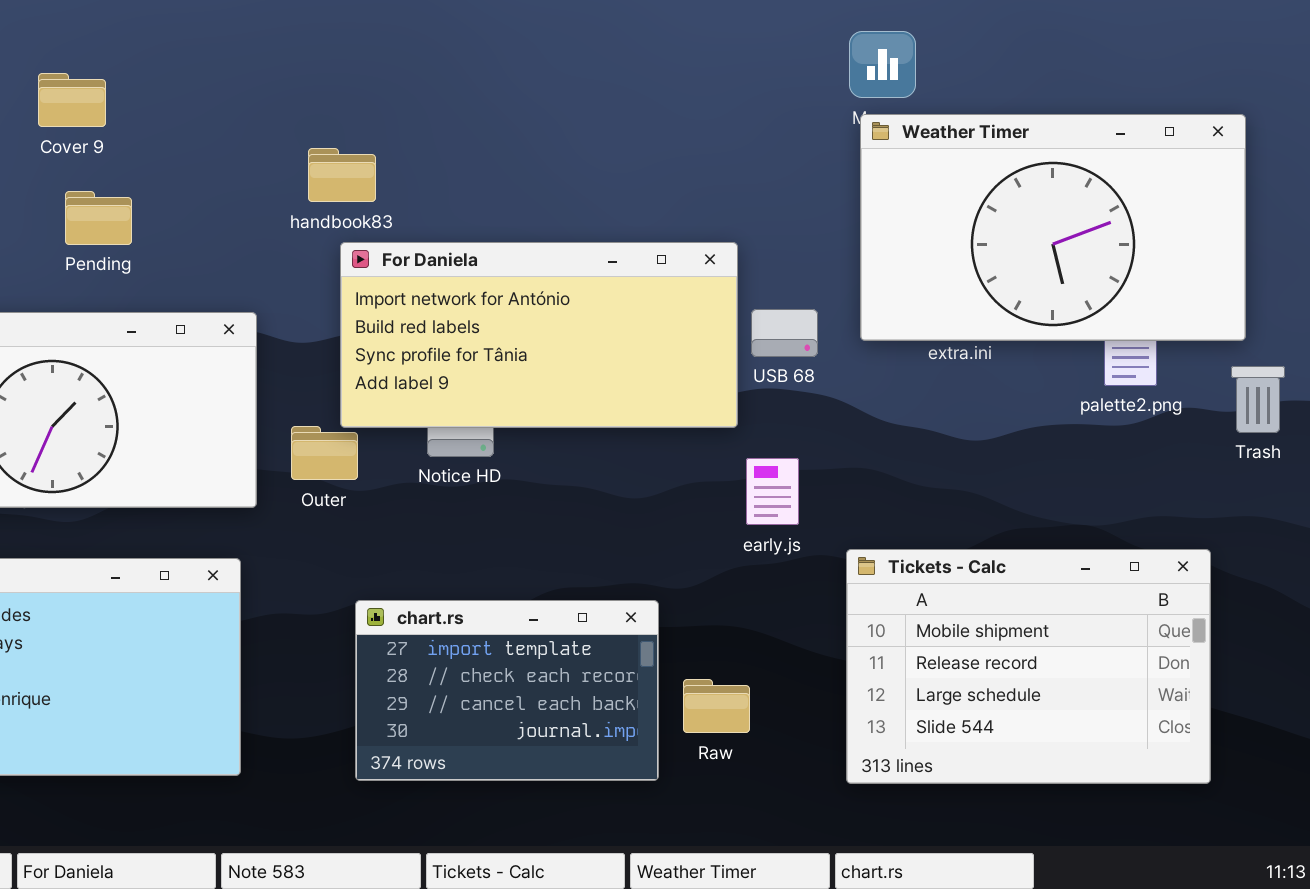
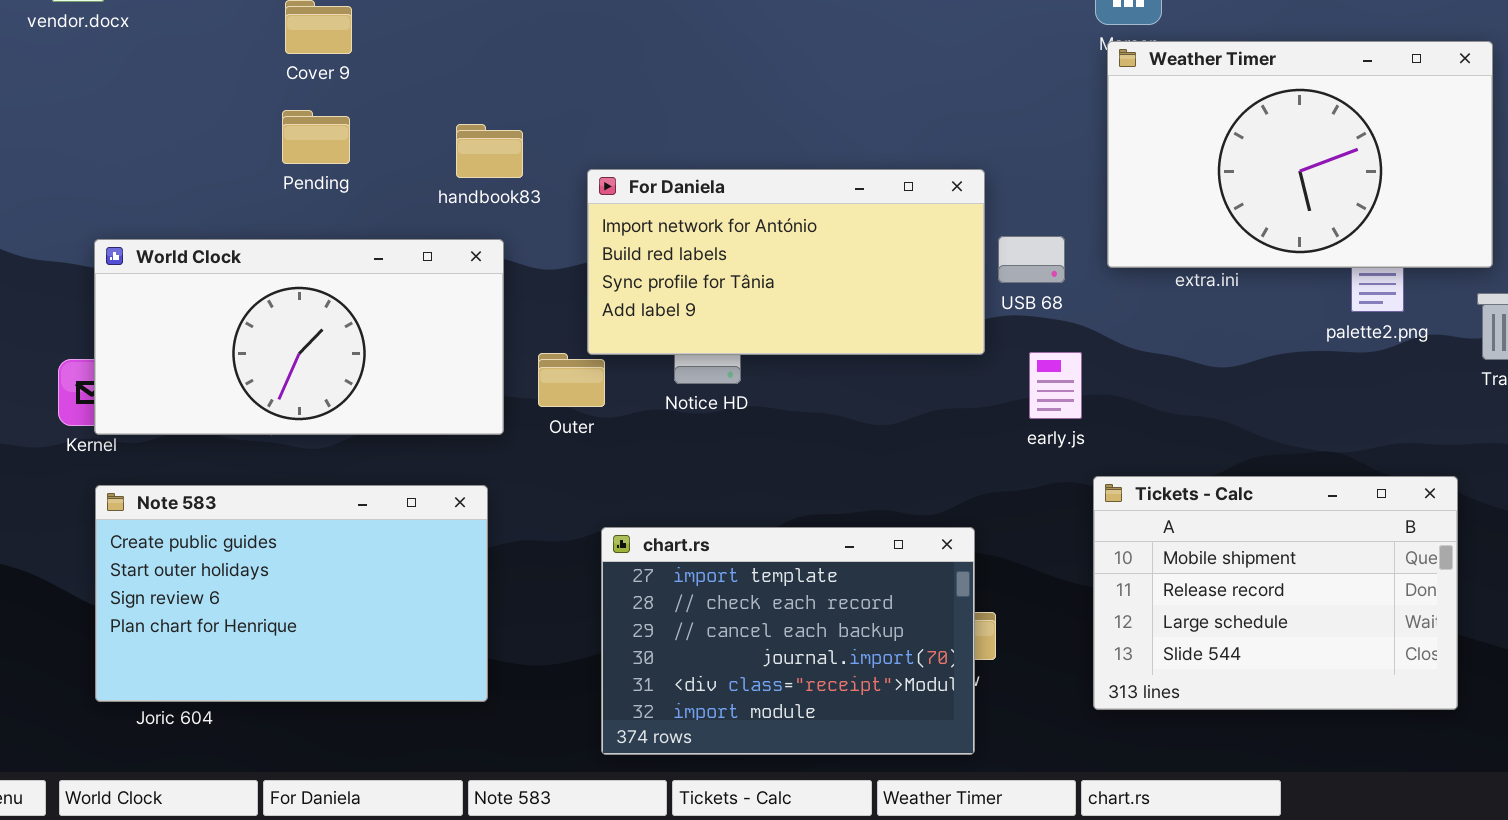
handbook83: [308,148,376,202] -> [456,124,523,178], moved
Pending: [65,191,132,245] -> [282,110,350,164], moved
early.js: [746,458,799,525] -> [1029,352,1082,419], moved
chart.rs: [355,600,659,781] -> [601,527,975,755], resized

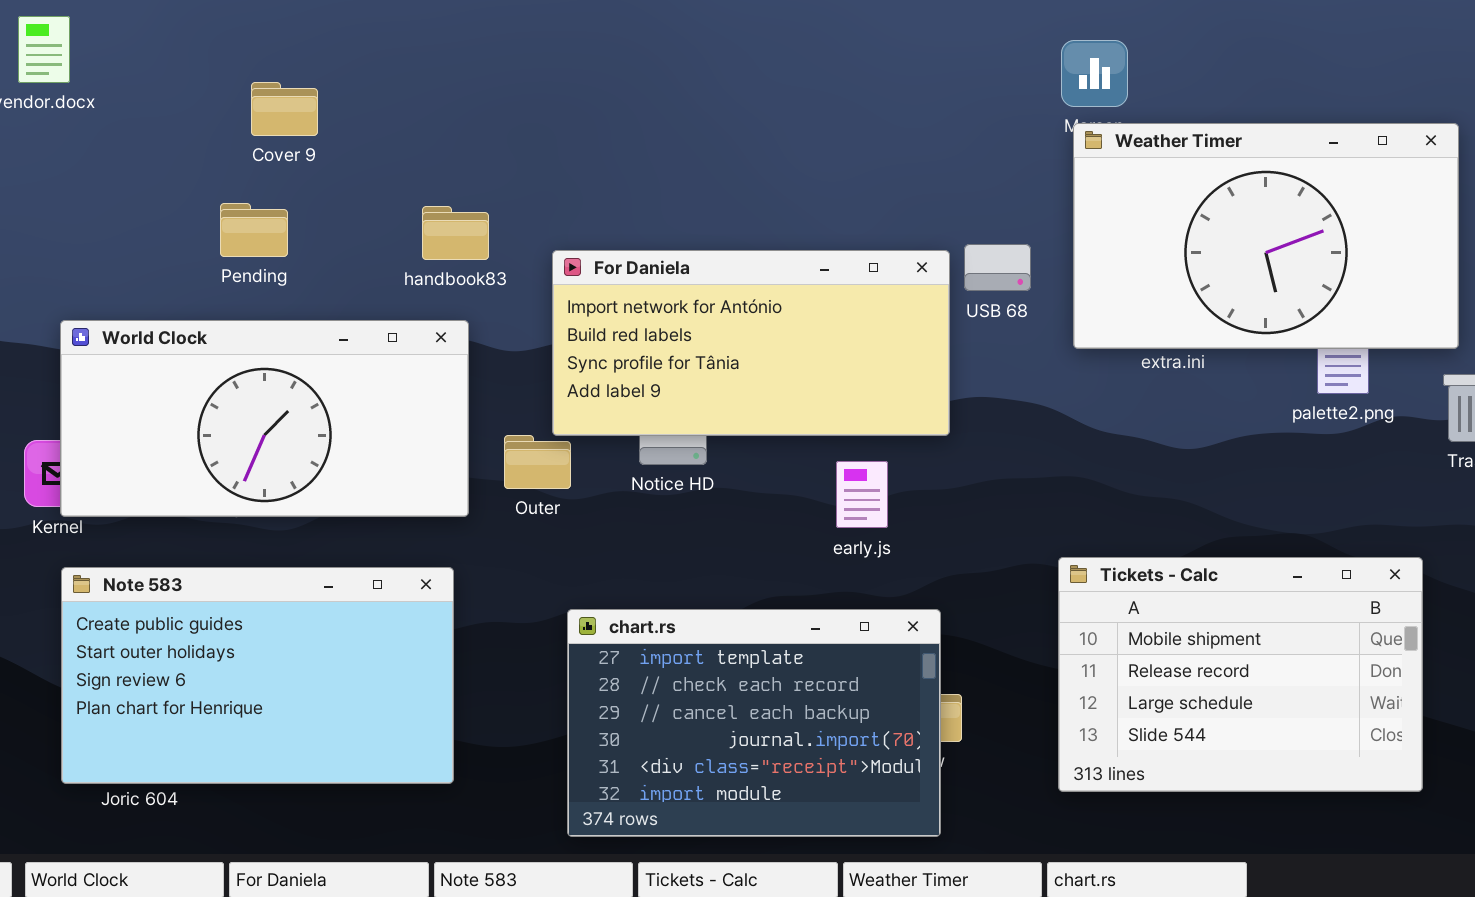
Pending: [282,110,350,164] -> [220,203,288,257], moved
USB 68: [998,236,1065,283] -> [964,244,1031,291], moved
early.js: [1029,352,1082,419] -> [836,461,888,528], moved

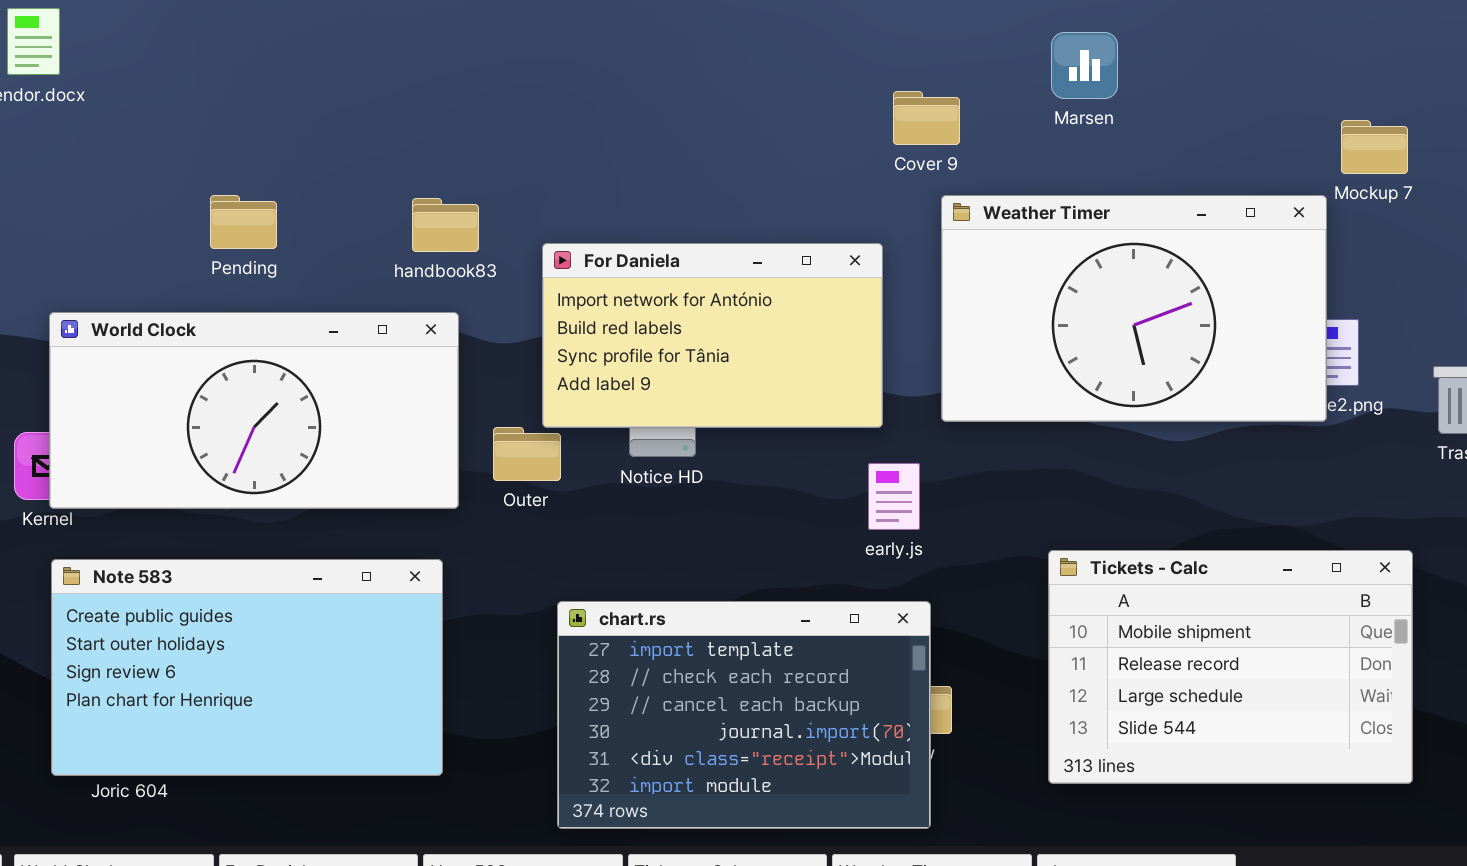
Cover 9: [251,82,318,136] -> [893,91,960,145], moved
Weather Timer: [1073,123,1459,349] -> [941,195,1327,422], moved
For Daniela: [552,250,950,436] -> [542,243,883,428], resized
early.js: [836,461,888,528] -> [868,463,920,530], moved

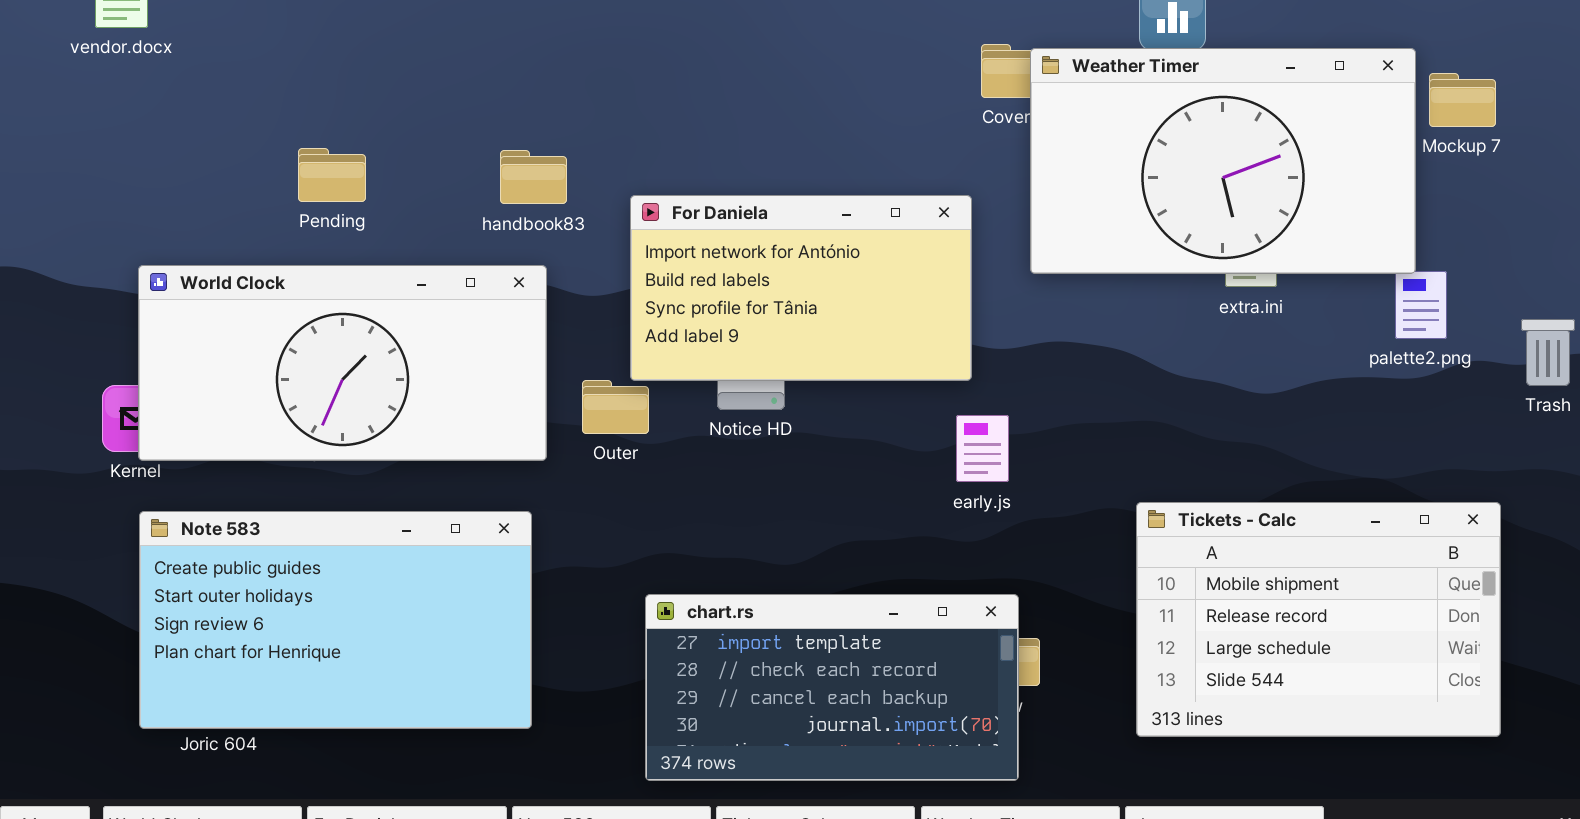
Weather Timer: [941,195,1327,422] -> [1030,48,1416,274], moved
chart.rs: [557,601,931,829] -> [645,594,1019,781], resized

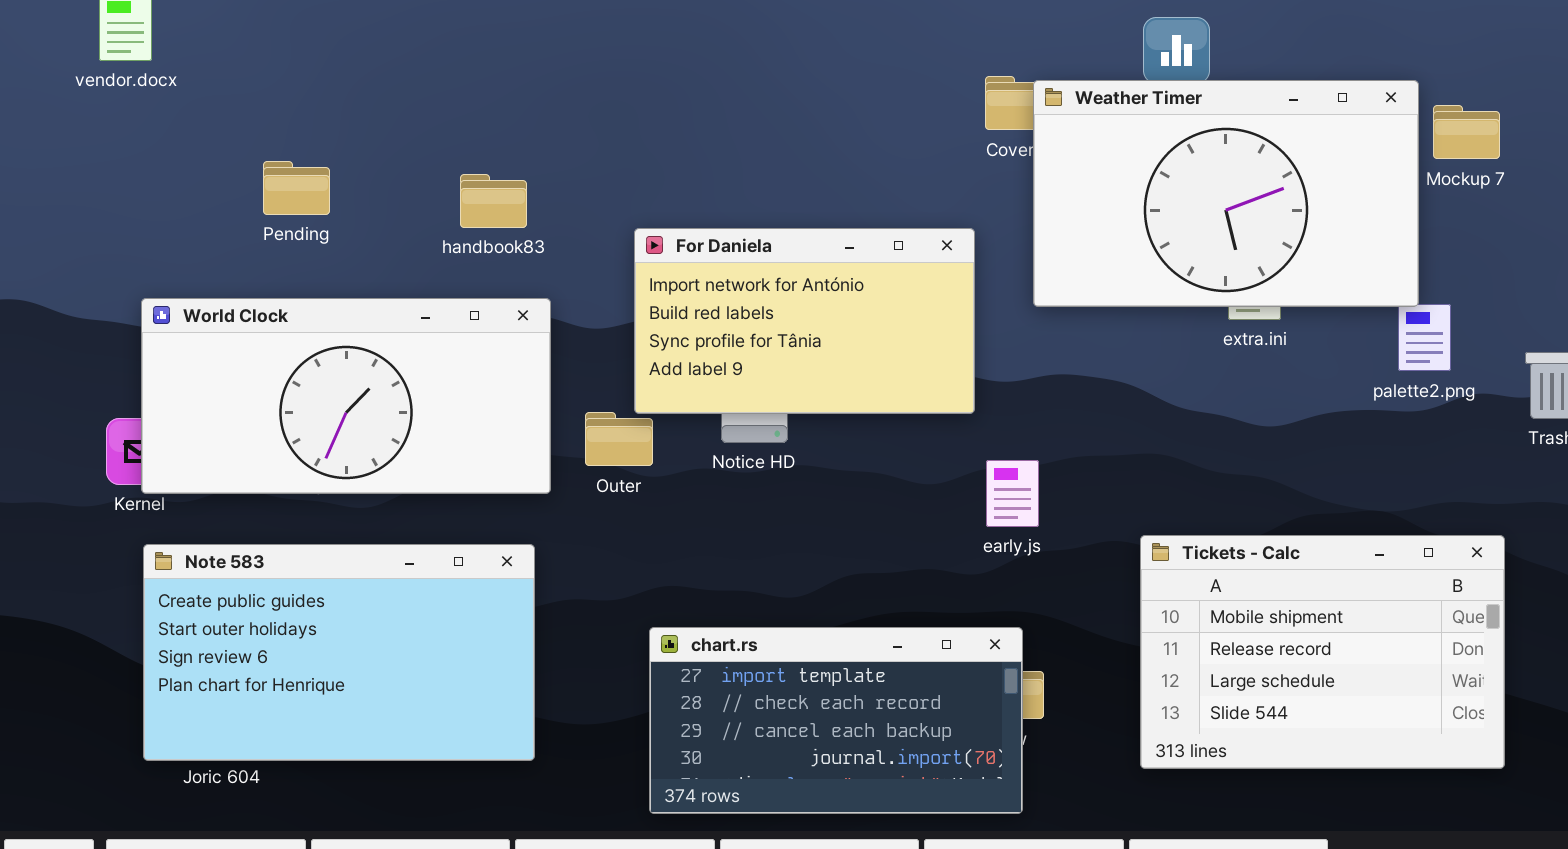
Pending: [298,148,366,202] -> [263,161,330,215], moved
handbook83: [500,150,567,204] -> [460,174,527,228], moved
early.js: [956,415,1009,482] -> [986,460,1039,527], moved

